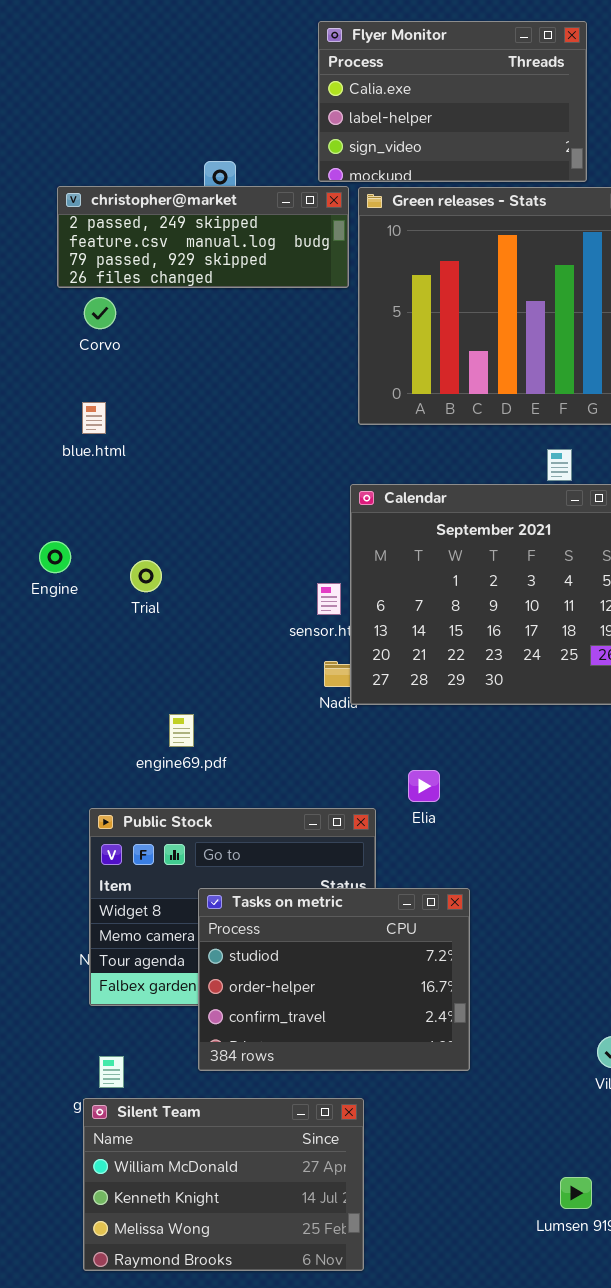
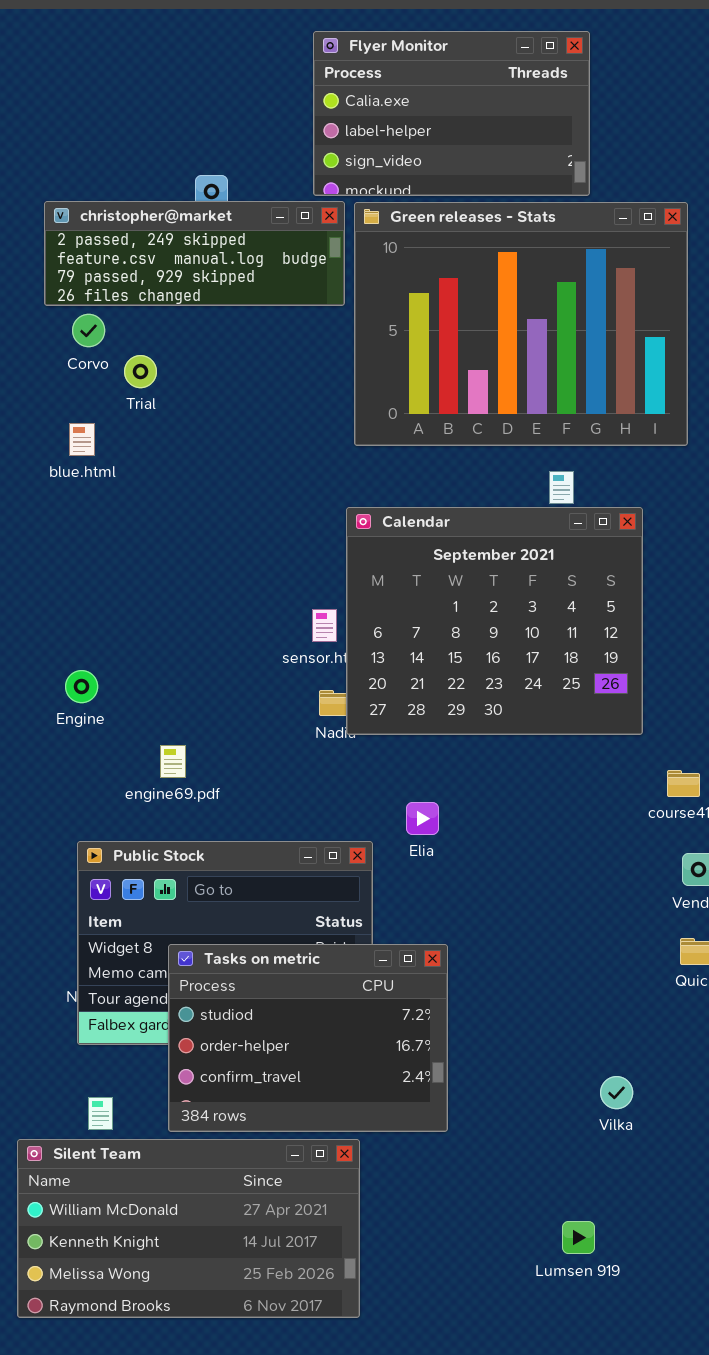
Engine: [39,541,71,573] -> [65,670,98,703], moved
Trial: [130,560,162,592] -> [124,355,157,388], moved
Tasks on metric: [198,888,470,1071] -> [168,944,448,1132], moved
Silent Team: [83,1098,364,1271] -> [17,1139,360,1318], resized

